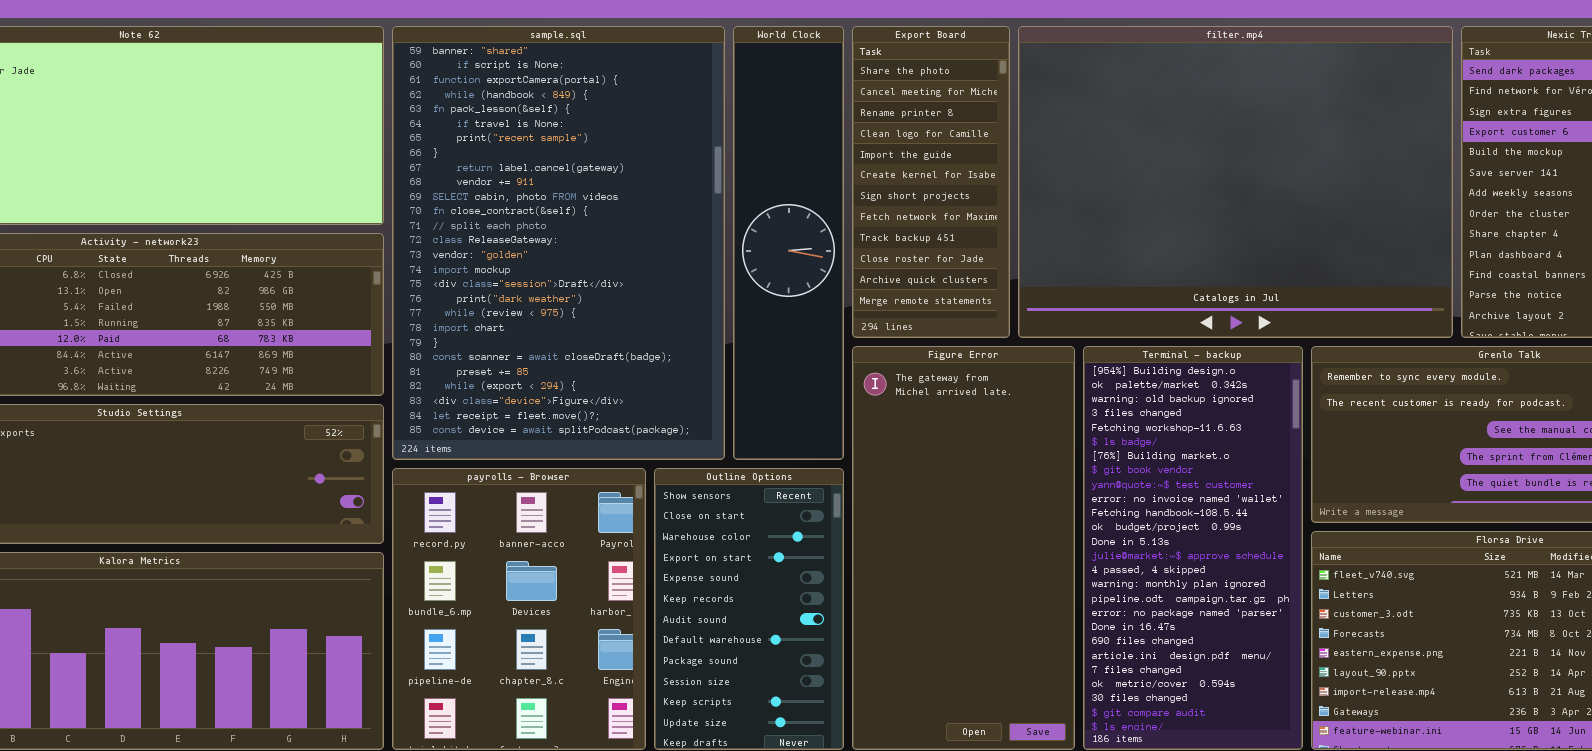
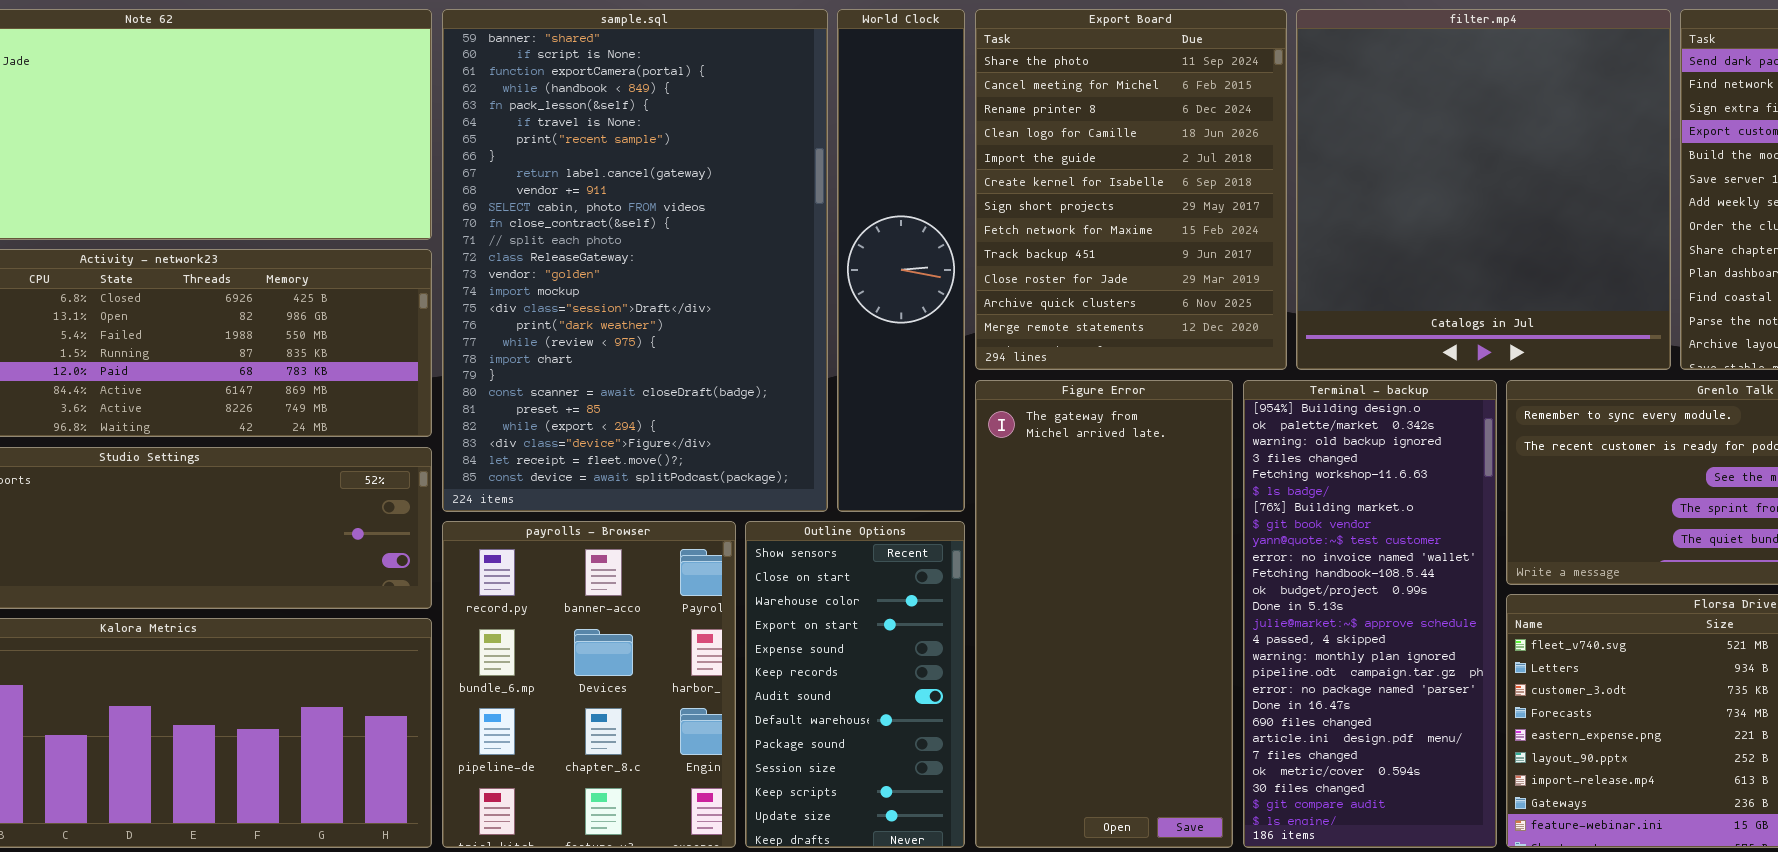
Export Board: [852,26,1010,338] -> [975,9,1287,370], resized
filter.mp4: [1018,26,1453,338] -> [1296,9,1671,370], resized

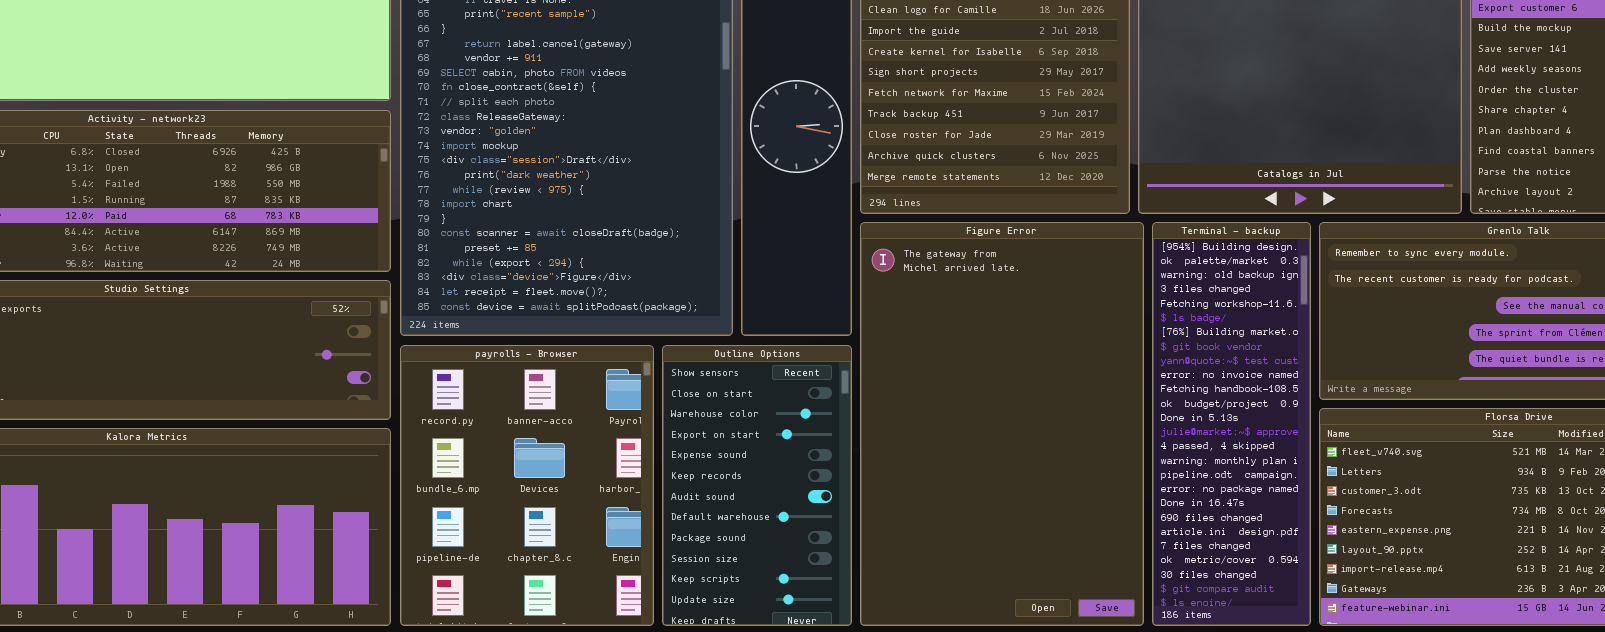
Figure Error: [975,380,1233,848] -> [860,222,1144,626], resized
Terminal - backup: [1243,380,1497,848] -> [1152,222,1311,626], resized

